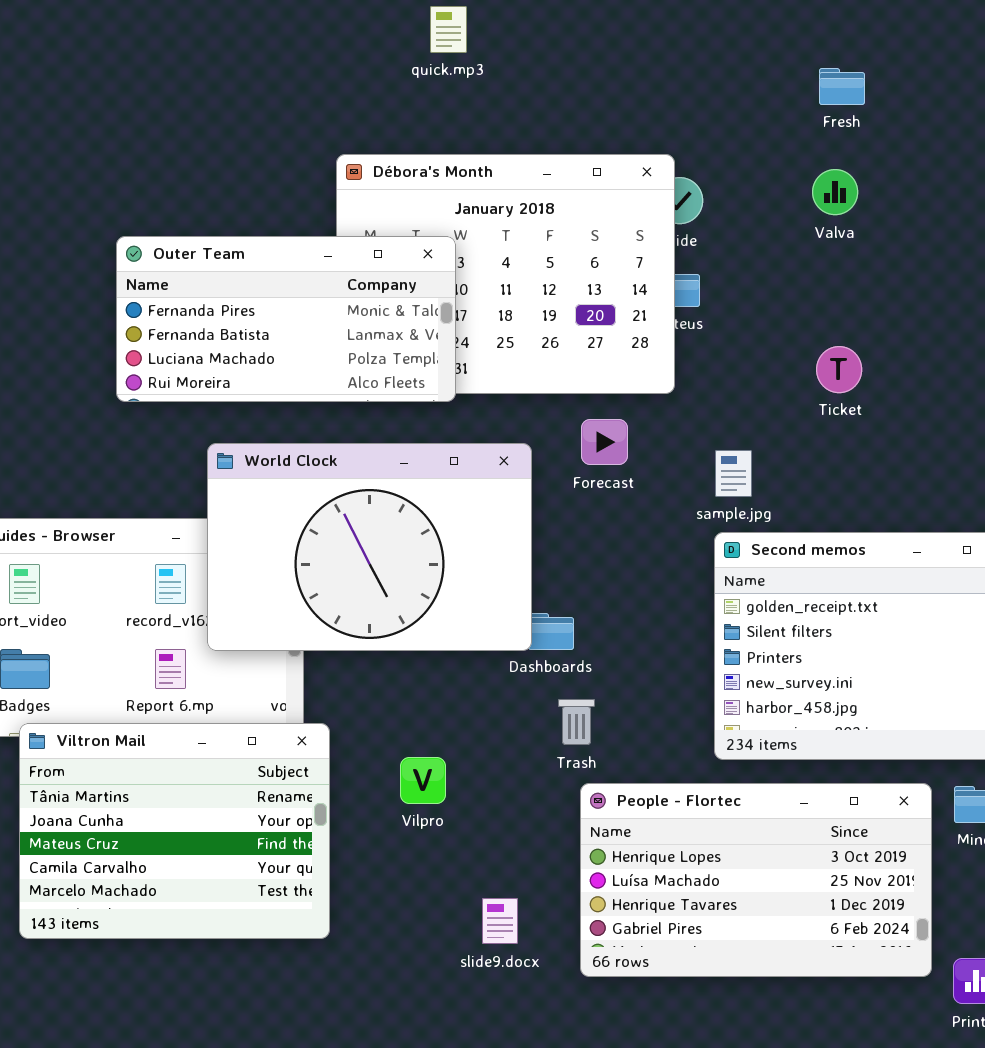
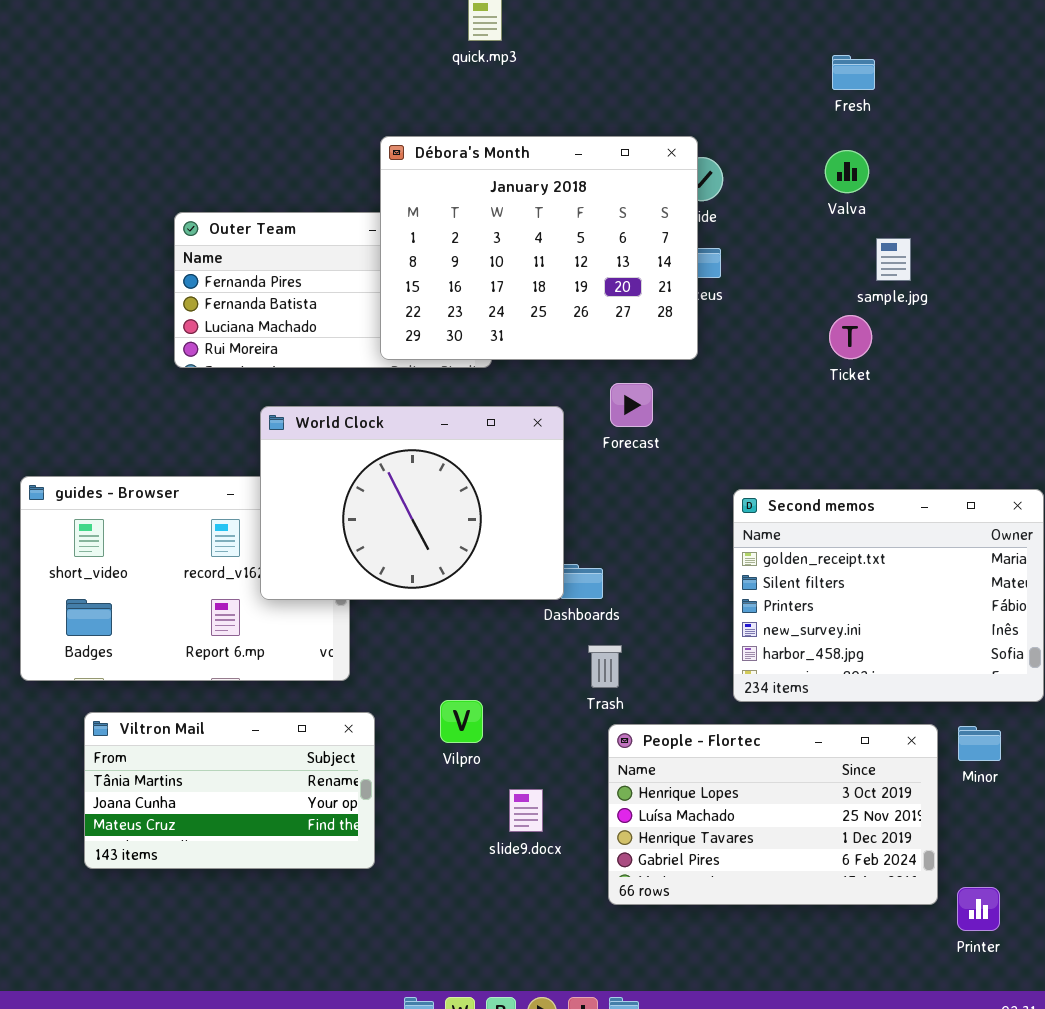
Débora's Month: [336,154,675,394] -> [380,136,698,360], raised
sample.jpg: [715,450,752,497] -> [876,238,911,281], moved
Viltron Mail: [19,723,330,939] -> [84,712,375,869], resized
slide9.docx: [482,898,518,944] -> [509,789,543,832], moved

